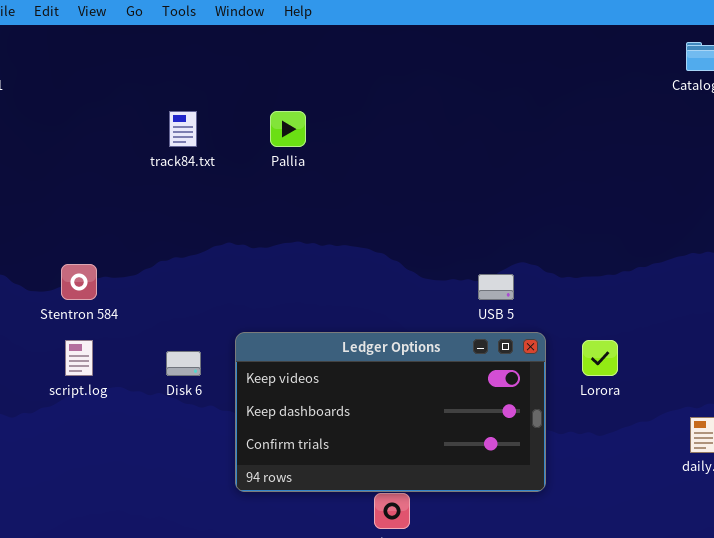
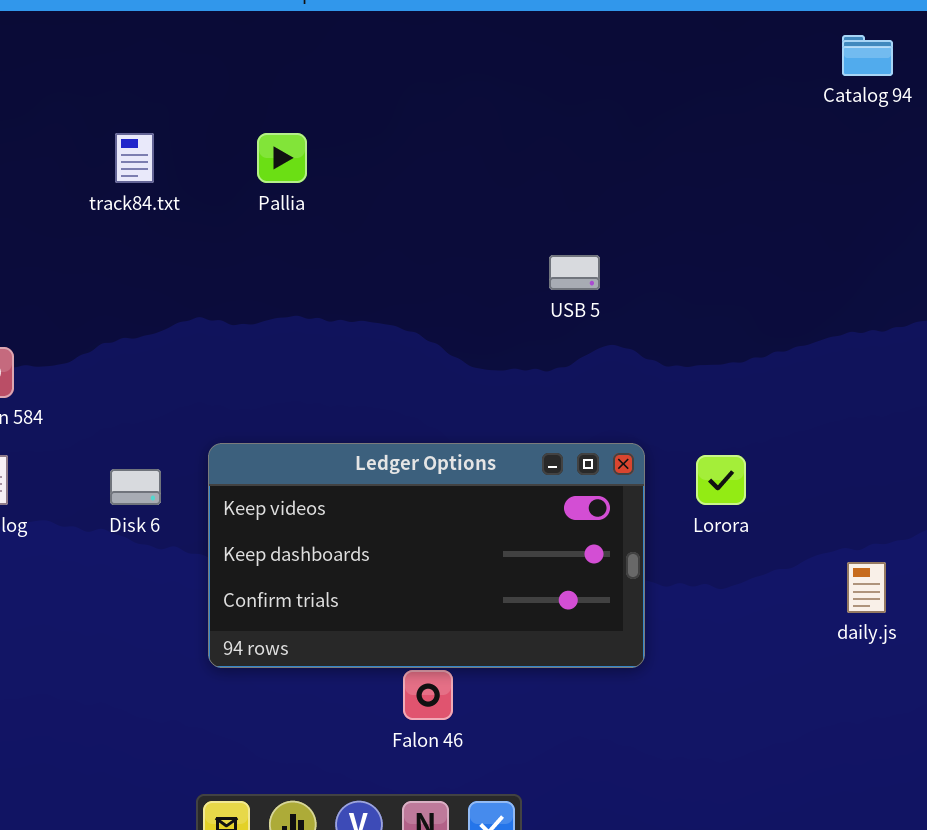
USB 5: [478,274,514,300] -> [549,255,600,290], moved

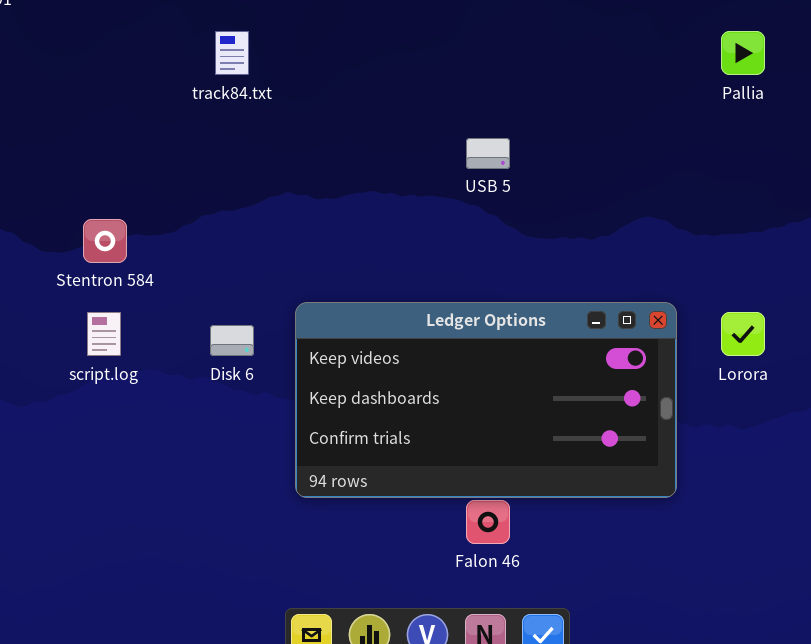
Pallia: [257,133,307,183] -> [721,31,765,75], moved
USB 5: [549,255,600,290] -> [466,138,510,169], moved

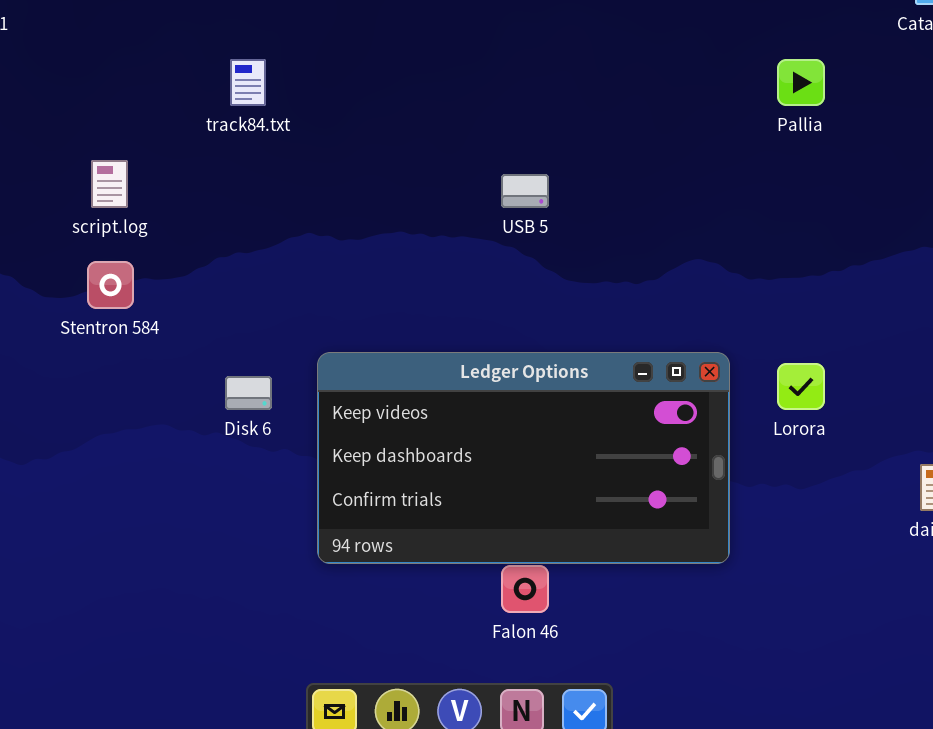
script.log: [87,312,121,356] -> [91,160,128,208], moved

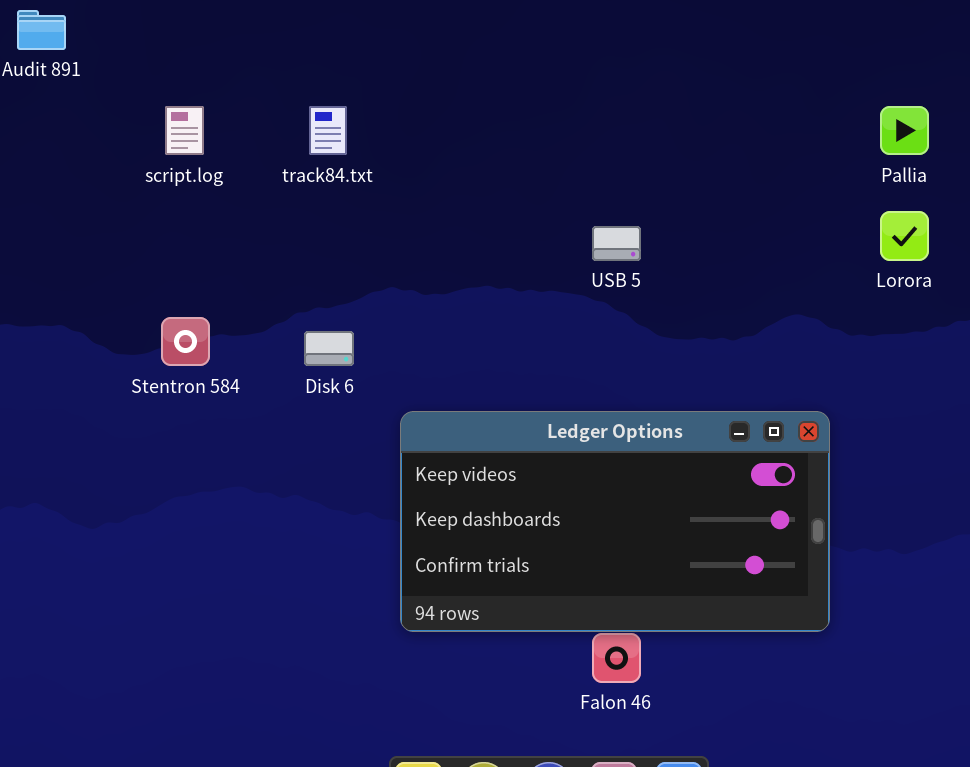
script.log: [91,160,128,208] -> [165,106,204,155], moved
Lorora: [777,363,825,410] -> [880,211,929,261], moved
Disk 6: [225,376,272,410] -> [304,331,354,366], moved

